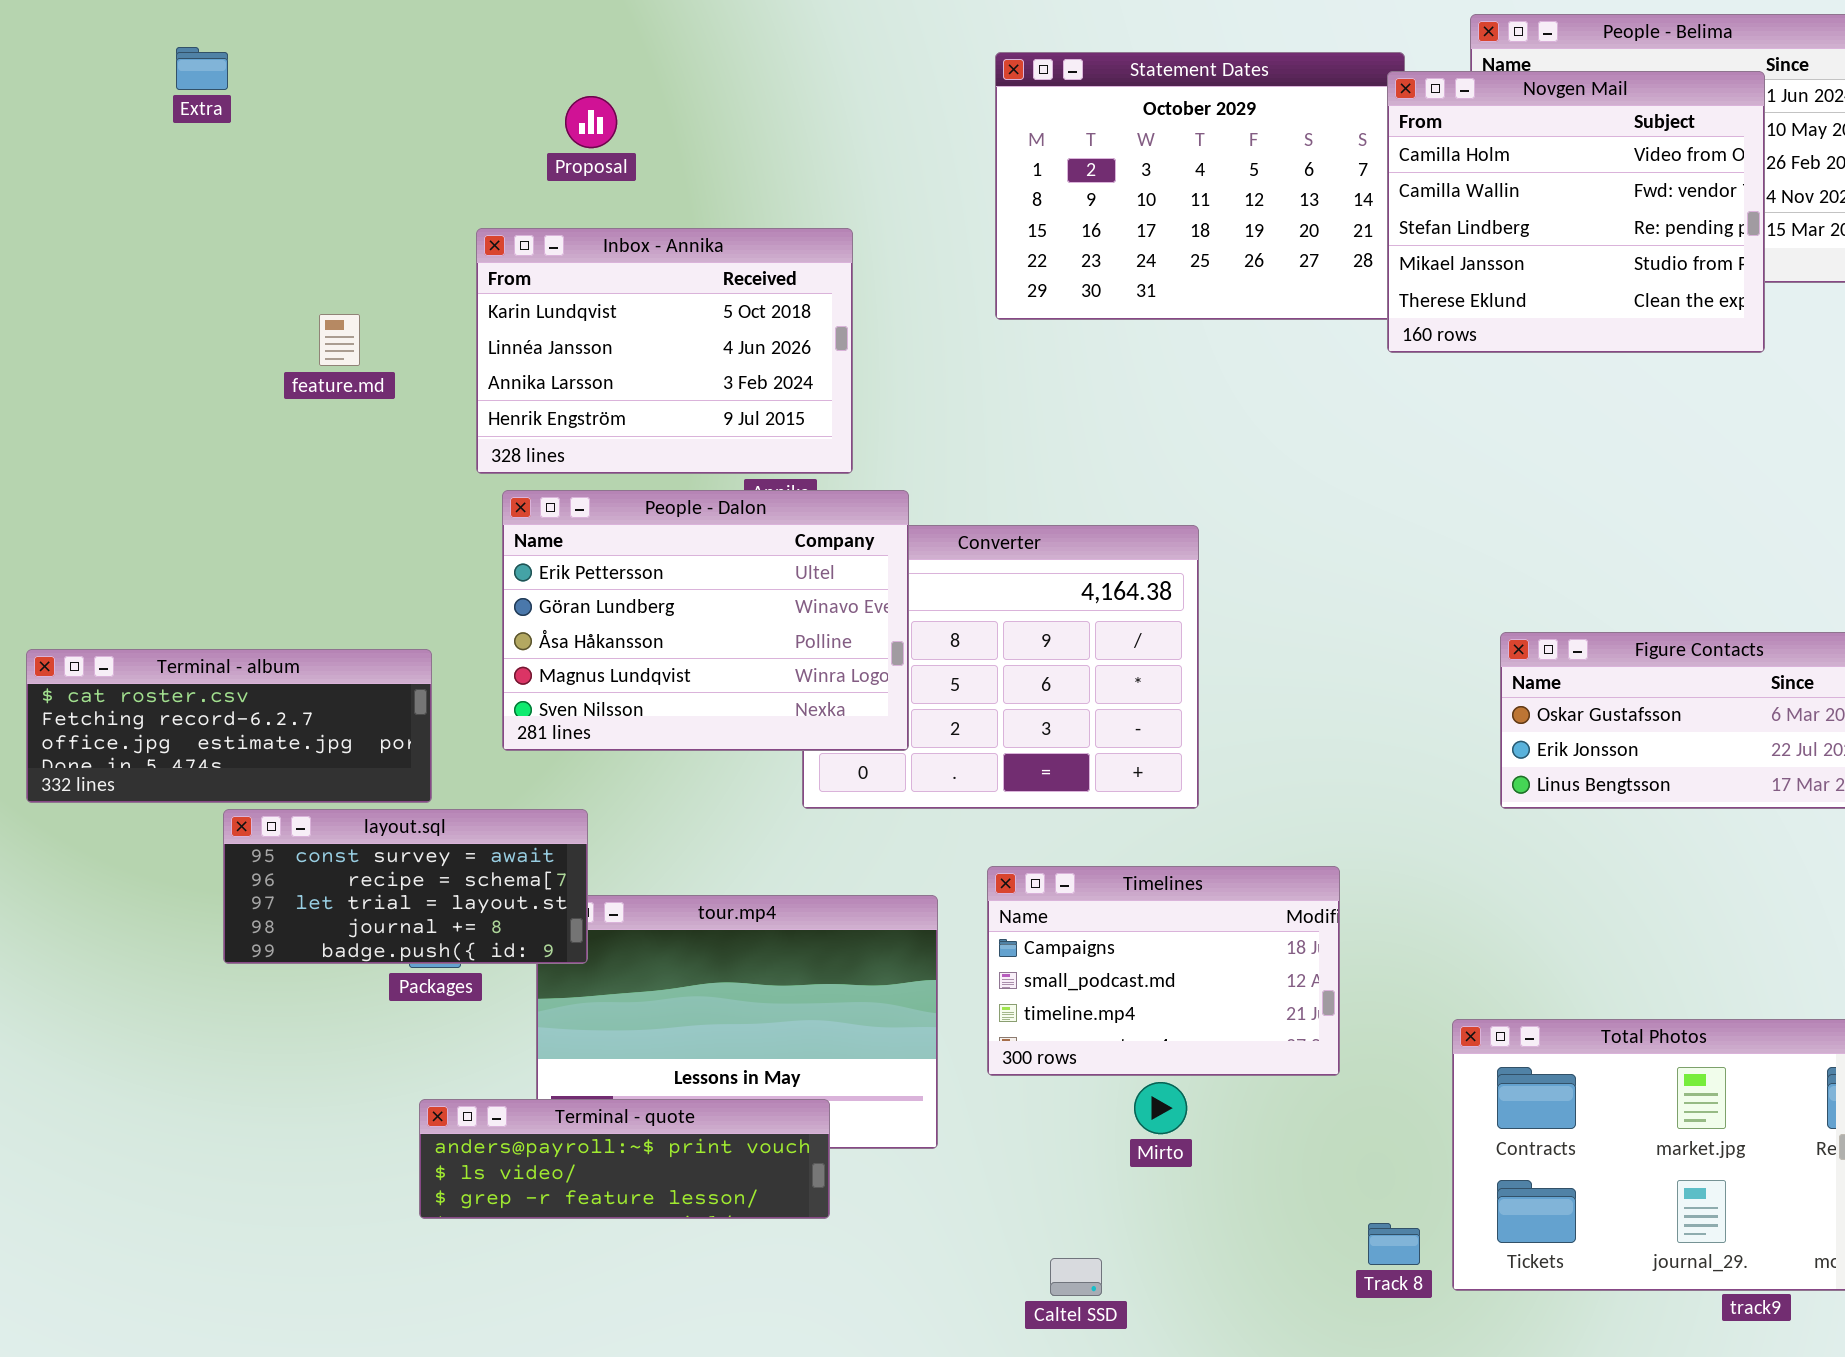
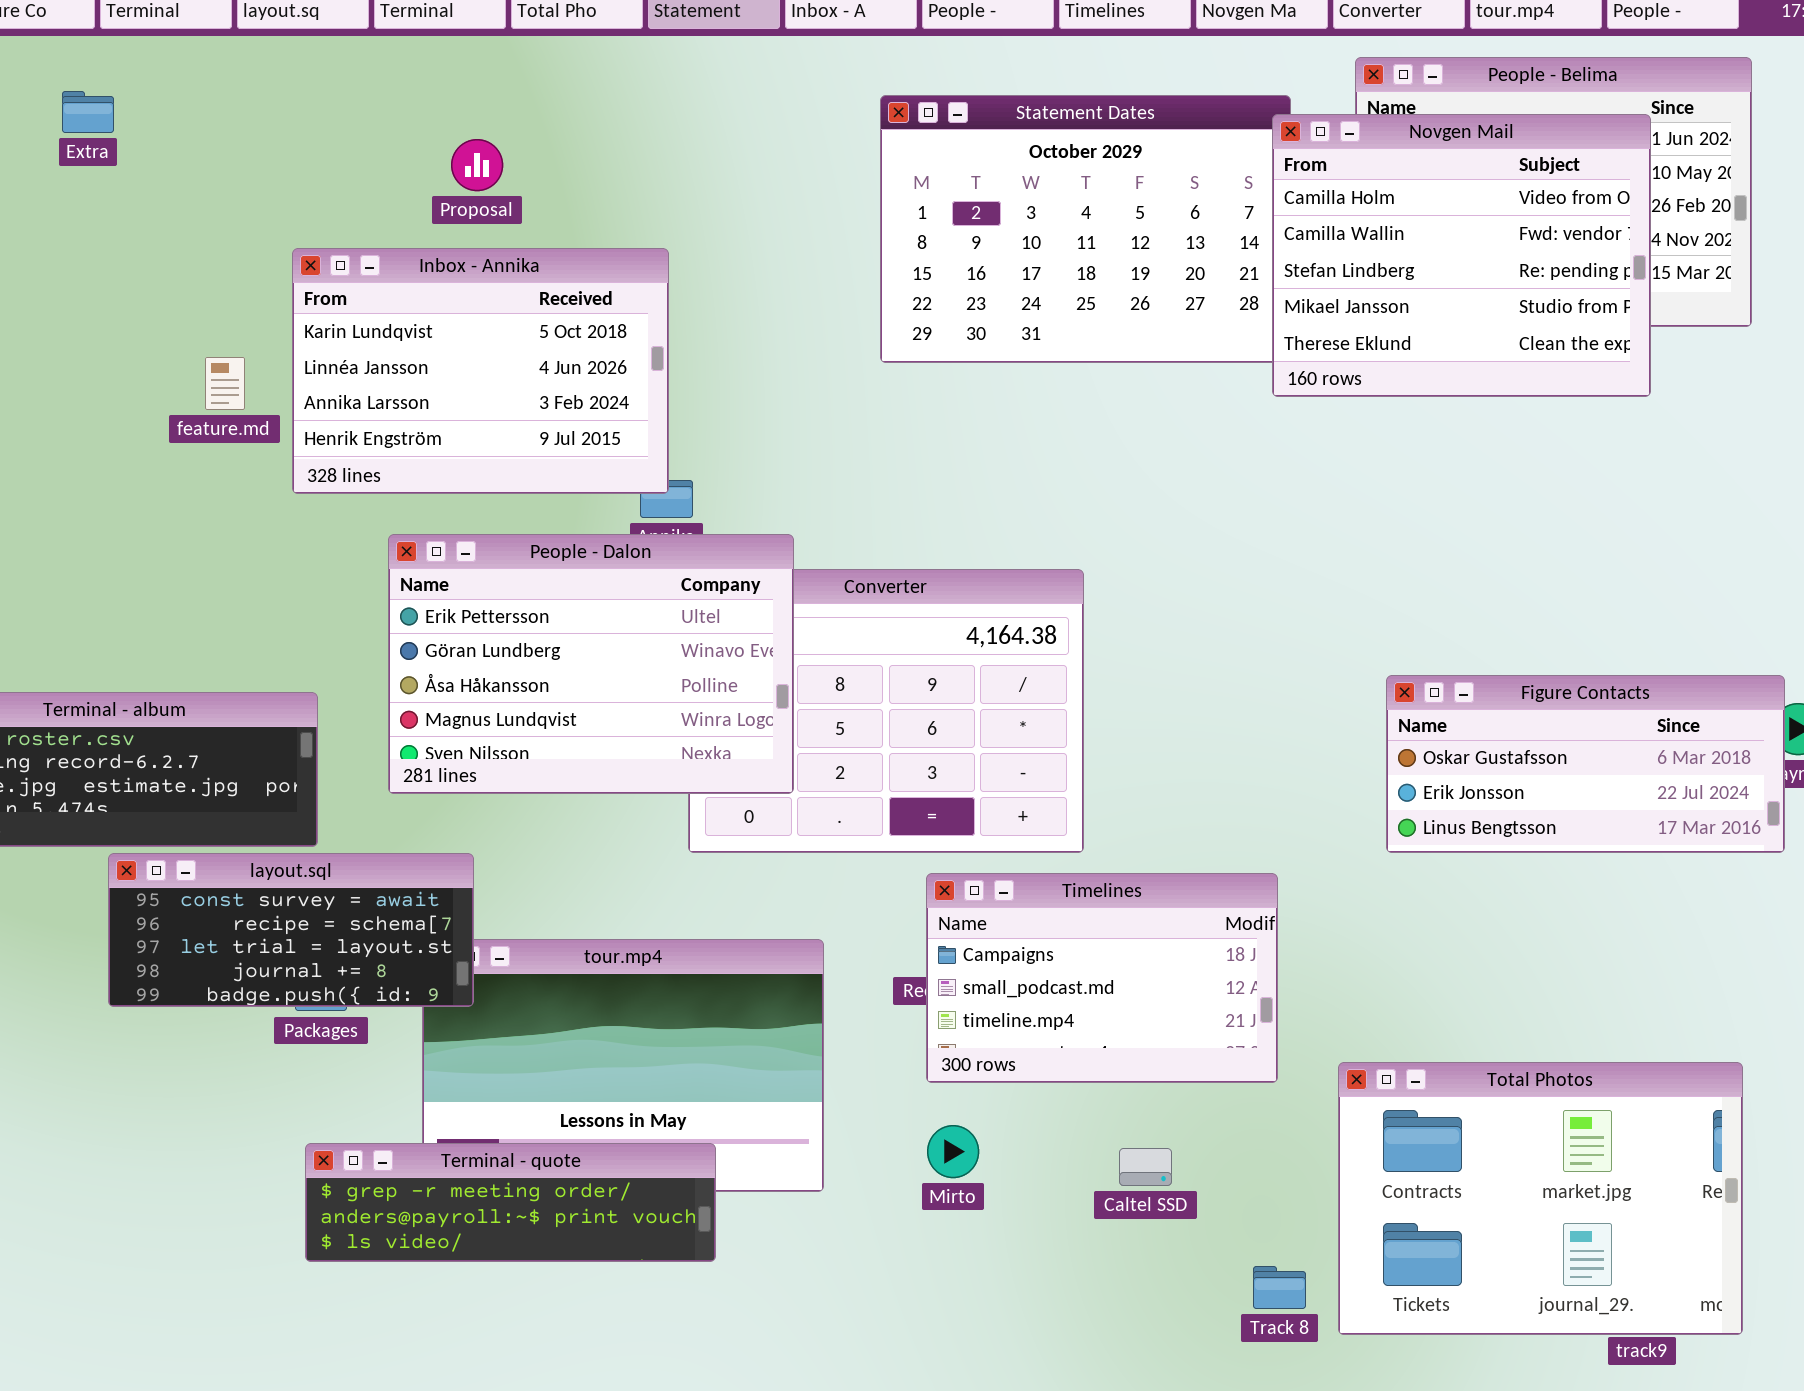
Inbox - Annika: [476,228,853,474] -> [292,248,669,494], moved
Timelines: [987,866,1340,1076] -> [926,873,1278,1083], moved
Mirto: [1134,1082,1187,1134] -> [927,1125,979,1178], moved
Terminal - quote: [419,1099,830,1219] -> [305,1143,716,1262], scrolled up 1 row
Caltel SSD: [1050,1258,1102,1296] -> [1119,1148,1172,1186], moved

